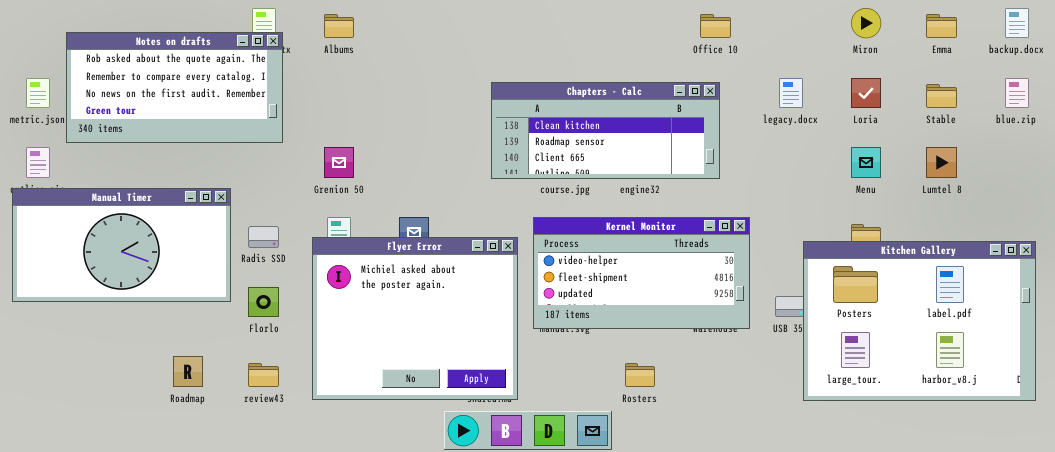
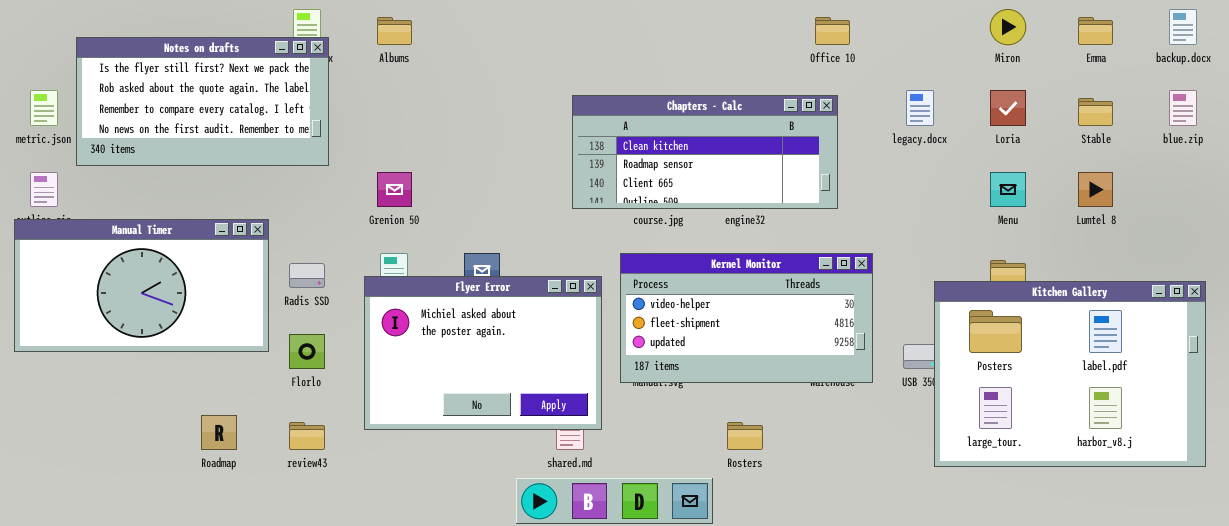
Notes on drafts: [66,32,283,143] -> [76,37,329,166], scrolled up 1 row
Flyer Error: [312,237,518,400] -> [364,276,602,430], resized

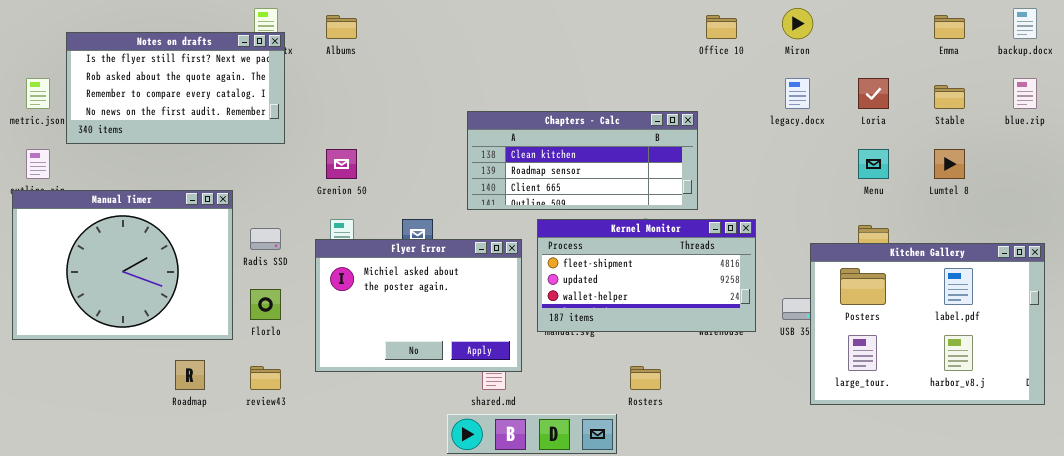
Miron: [990,9,1026,45] -> [782,8,813,39], moved
Chapters - Calc: [572,95,838,209] -> [467,111,698,210], moved
Manual Timer: [14,219,269,352] -> [12,190,233,340], resized
Kernel Monitor: [620,253,873,383] -> [537,219,756,332], scrolled down 1 row

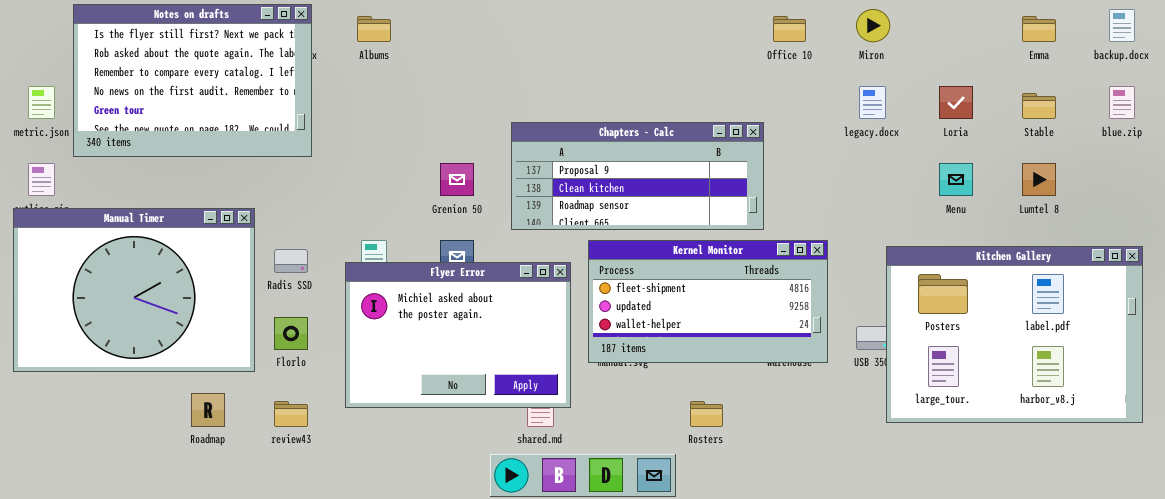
Notes on drafts: [66,32,285,144] -> [73,4,312,157], resized
Chapters - Calc: [467,111,698,210] -> [511,122,764,230], scrolled up 1 row
Grenion 50: [326,149,357,179] -> [440,163,474,196], moved
Kitchen Gallery: [810,243,1045,405] -> [886,246,1143,423], moved

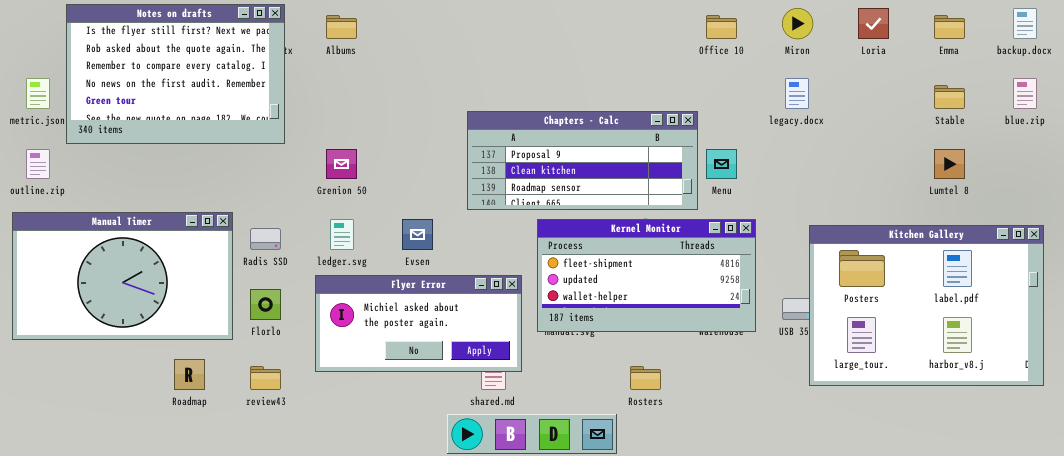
Loria: [939,86,973,119] -> [858,8,889,39], moved
Grenion 50: [440,163,474,196] -> [326,149,357,179], moved
Menu: [939,163,973,196] -> [706,149,737,179], moved
Manual Timer: [13,208,255,372] -> [12,212,233,340], resized
Flyer Error: [345,262,571,408] -> [315,275,522,372], resized

